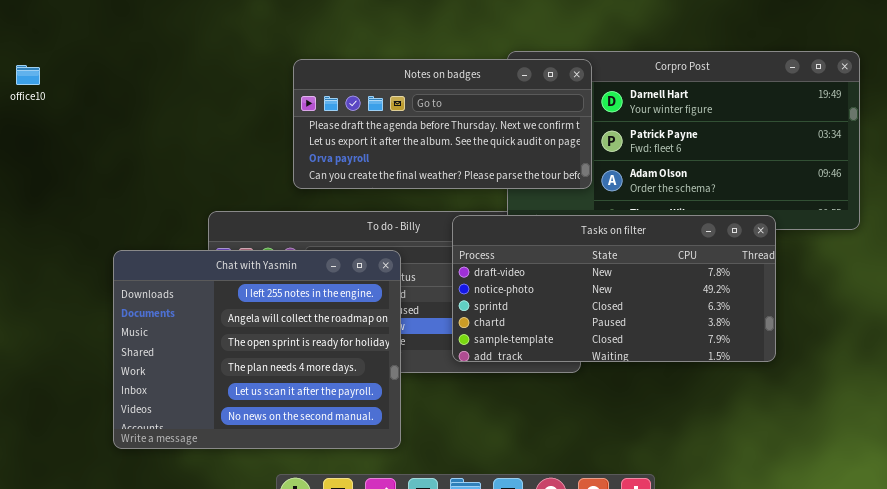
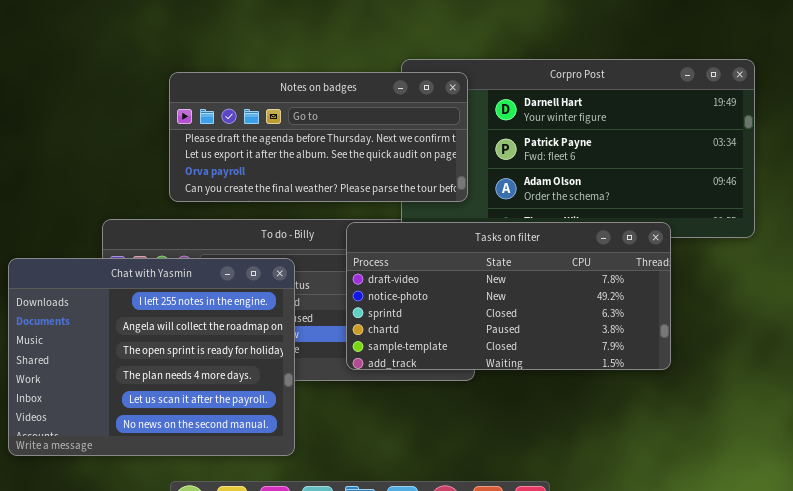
Notes on badges: [293,59,592,189] -> [169,72,468,202], moved

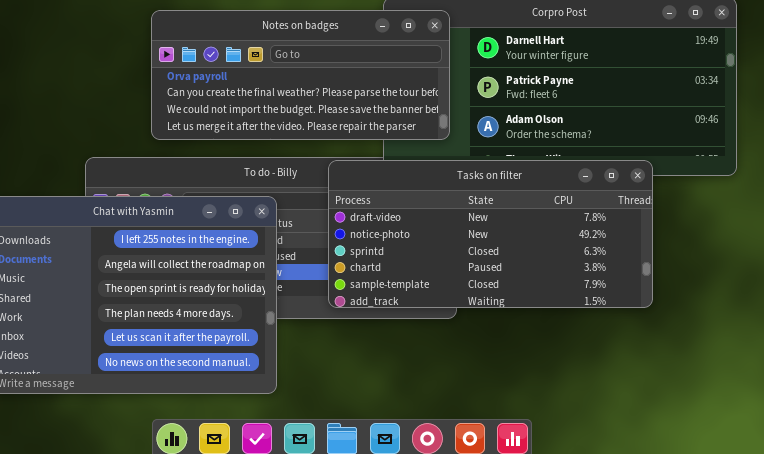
Notes on badges: [169,72,468,202] -> [151,10,450,140], scrolled down 2 rows

